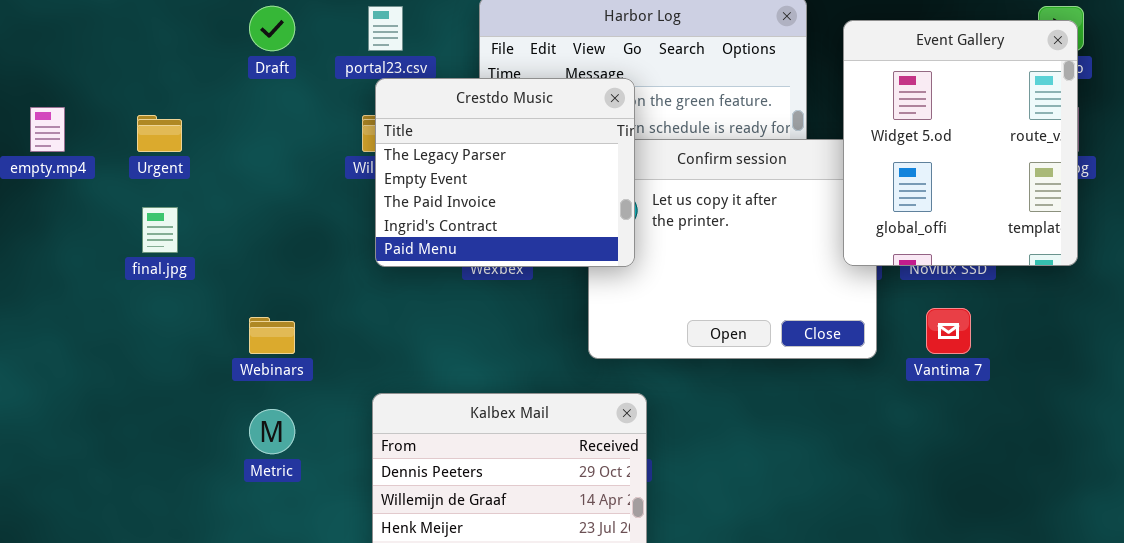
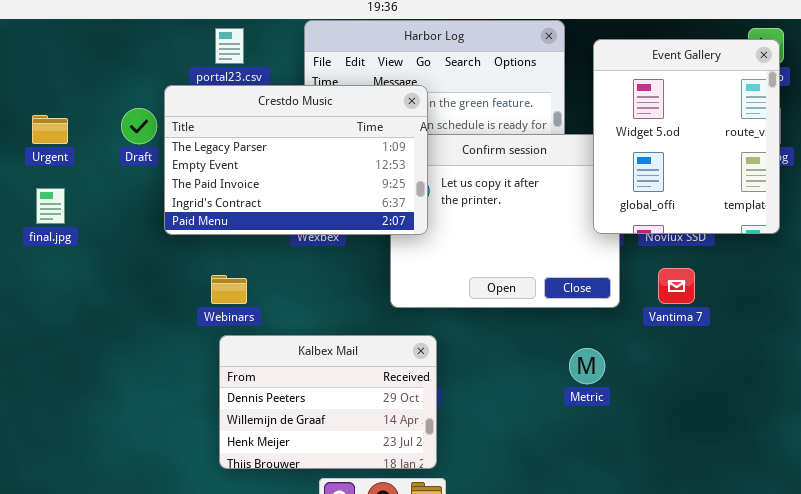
Draft: [249,6,295,51] -> [121,108,157,144], moved
Crestdo Music: [375,78,635,267] -> [164,85,428,235], resized
Webinars: [249,317,295,354] -> [211,275,247,304], moved
Metric: [249,409,295,454] -> [569,348,605,384], moved

